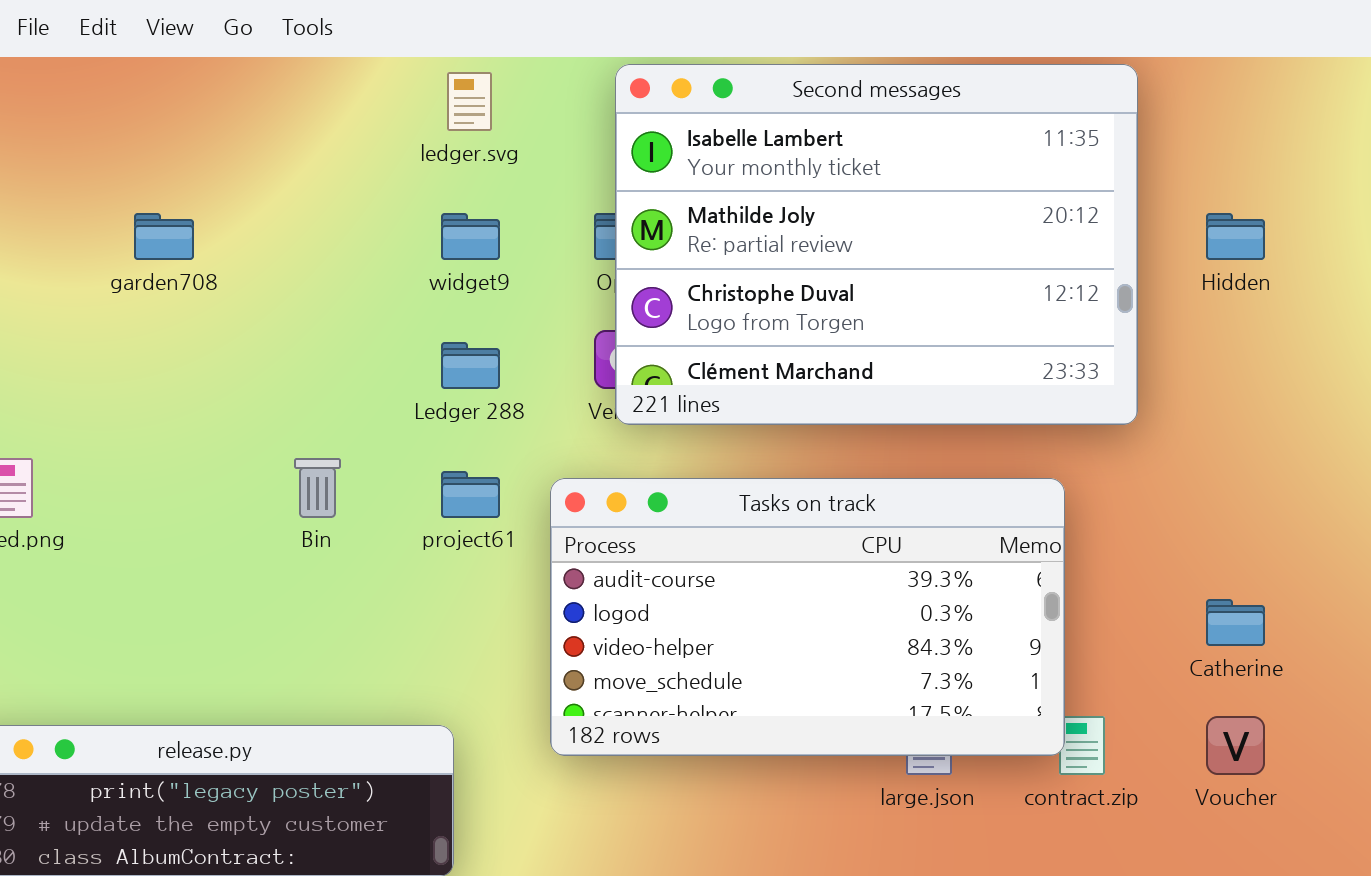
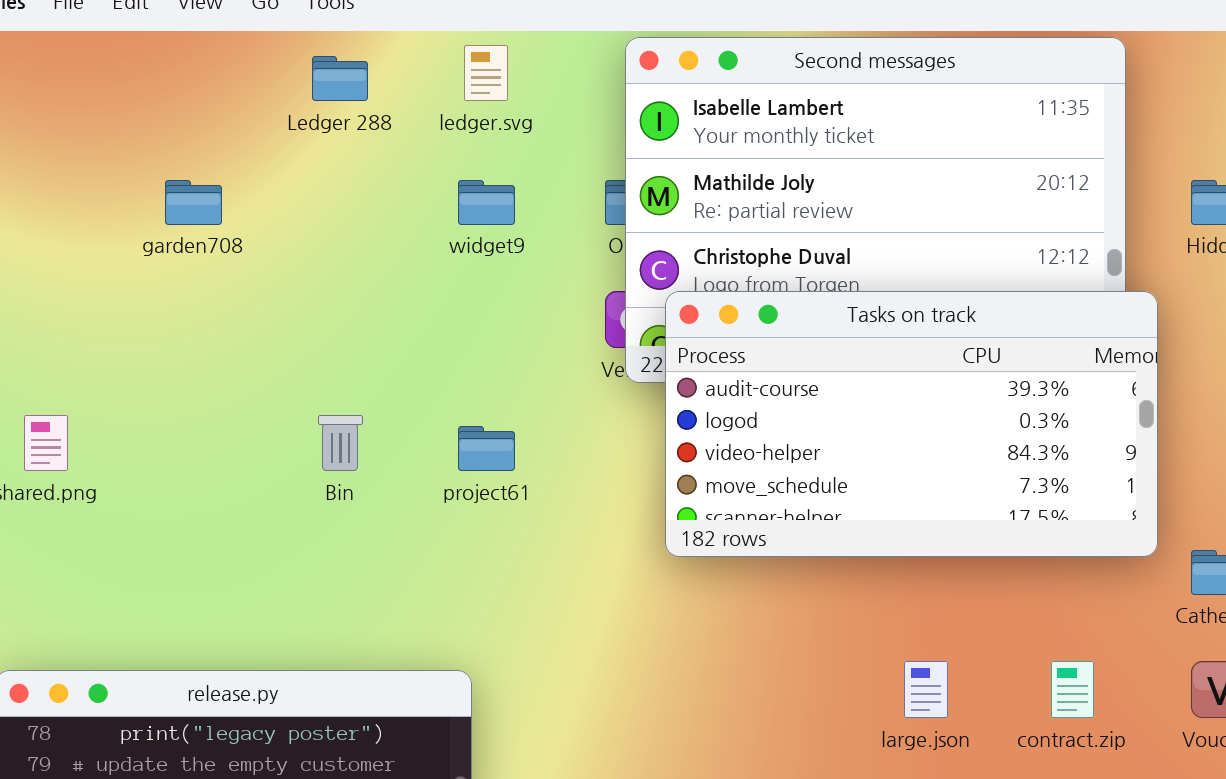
Ledger 288: [441,342,500,389] -> [312,56,368,101], moved
Tasks on track: [550,478,1065,756] -> [665,291,1158,557], moved

